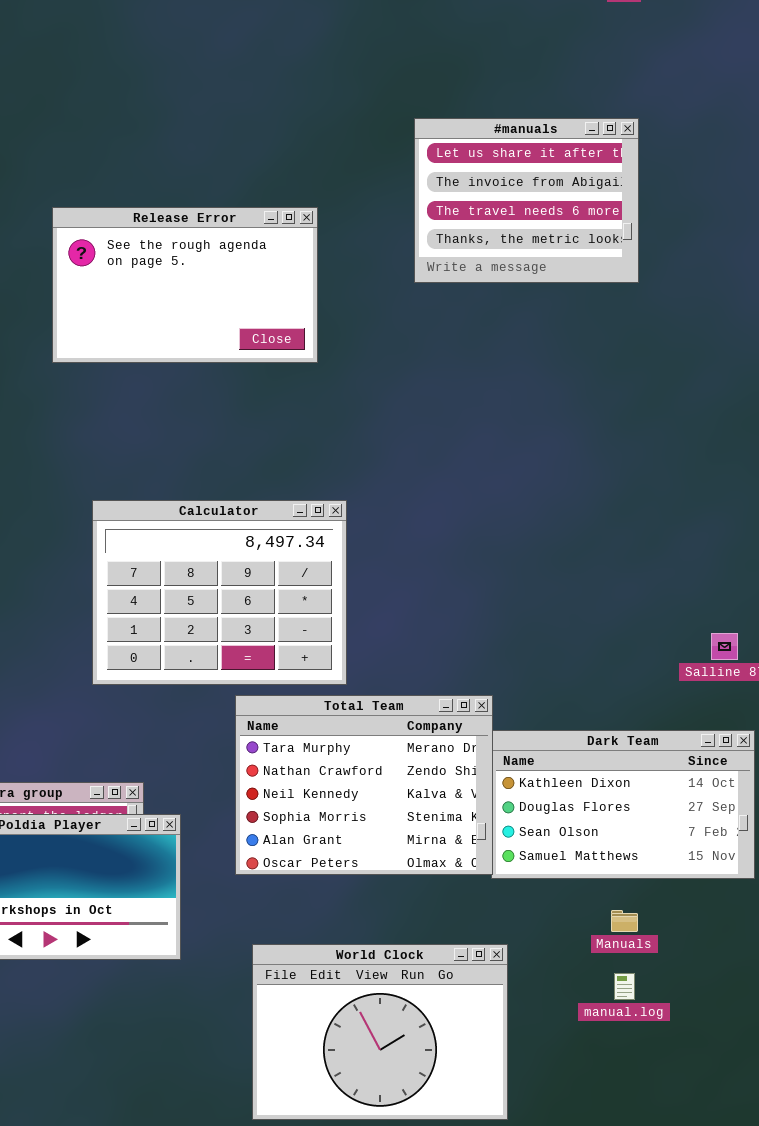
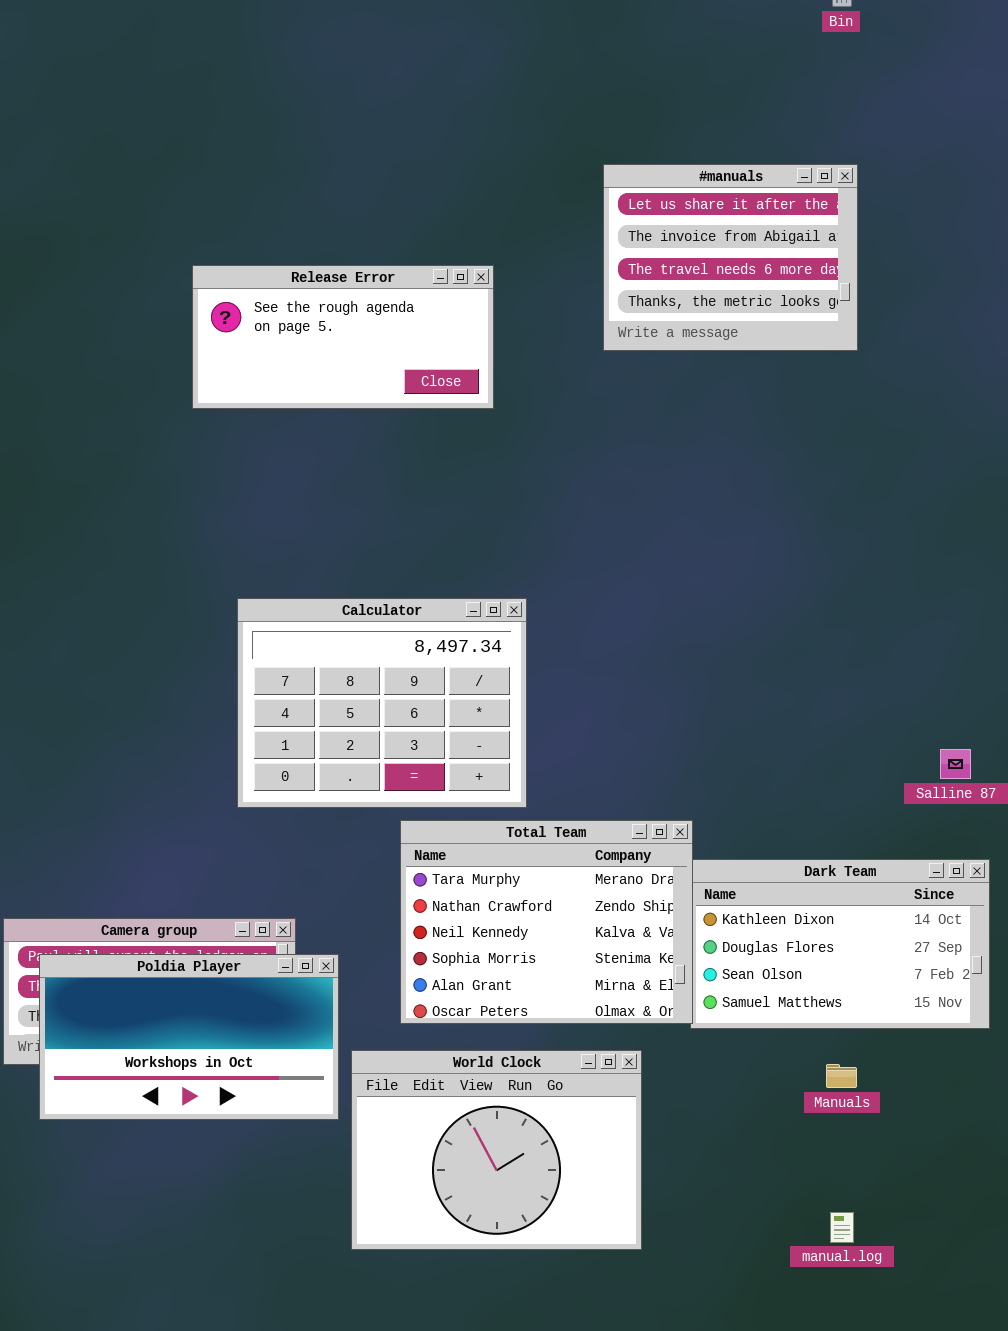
Release Error: [52,207,318,363] -> [192,265,494,409], resized
World Clock: [252,944,508,1120] -> [351,1050,642,1250], moved
manual.log: [614,973,635,1000] -> [830,1212,854,1243], moved

